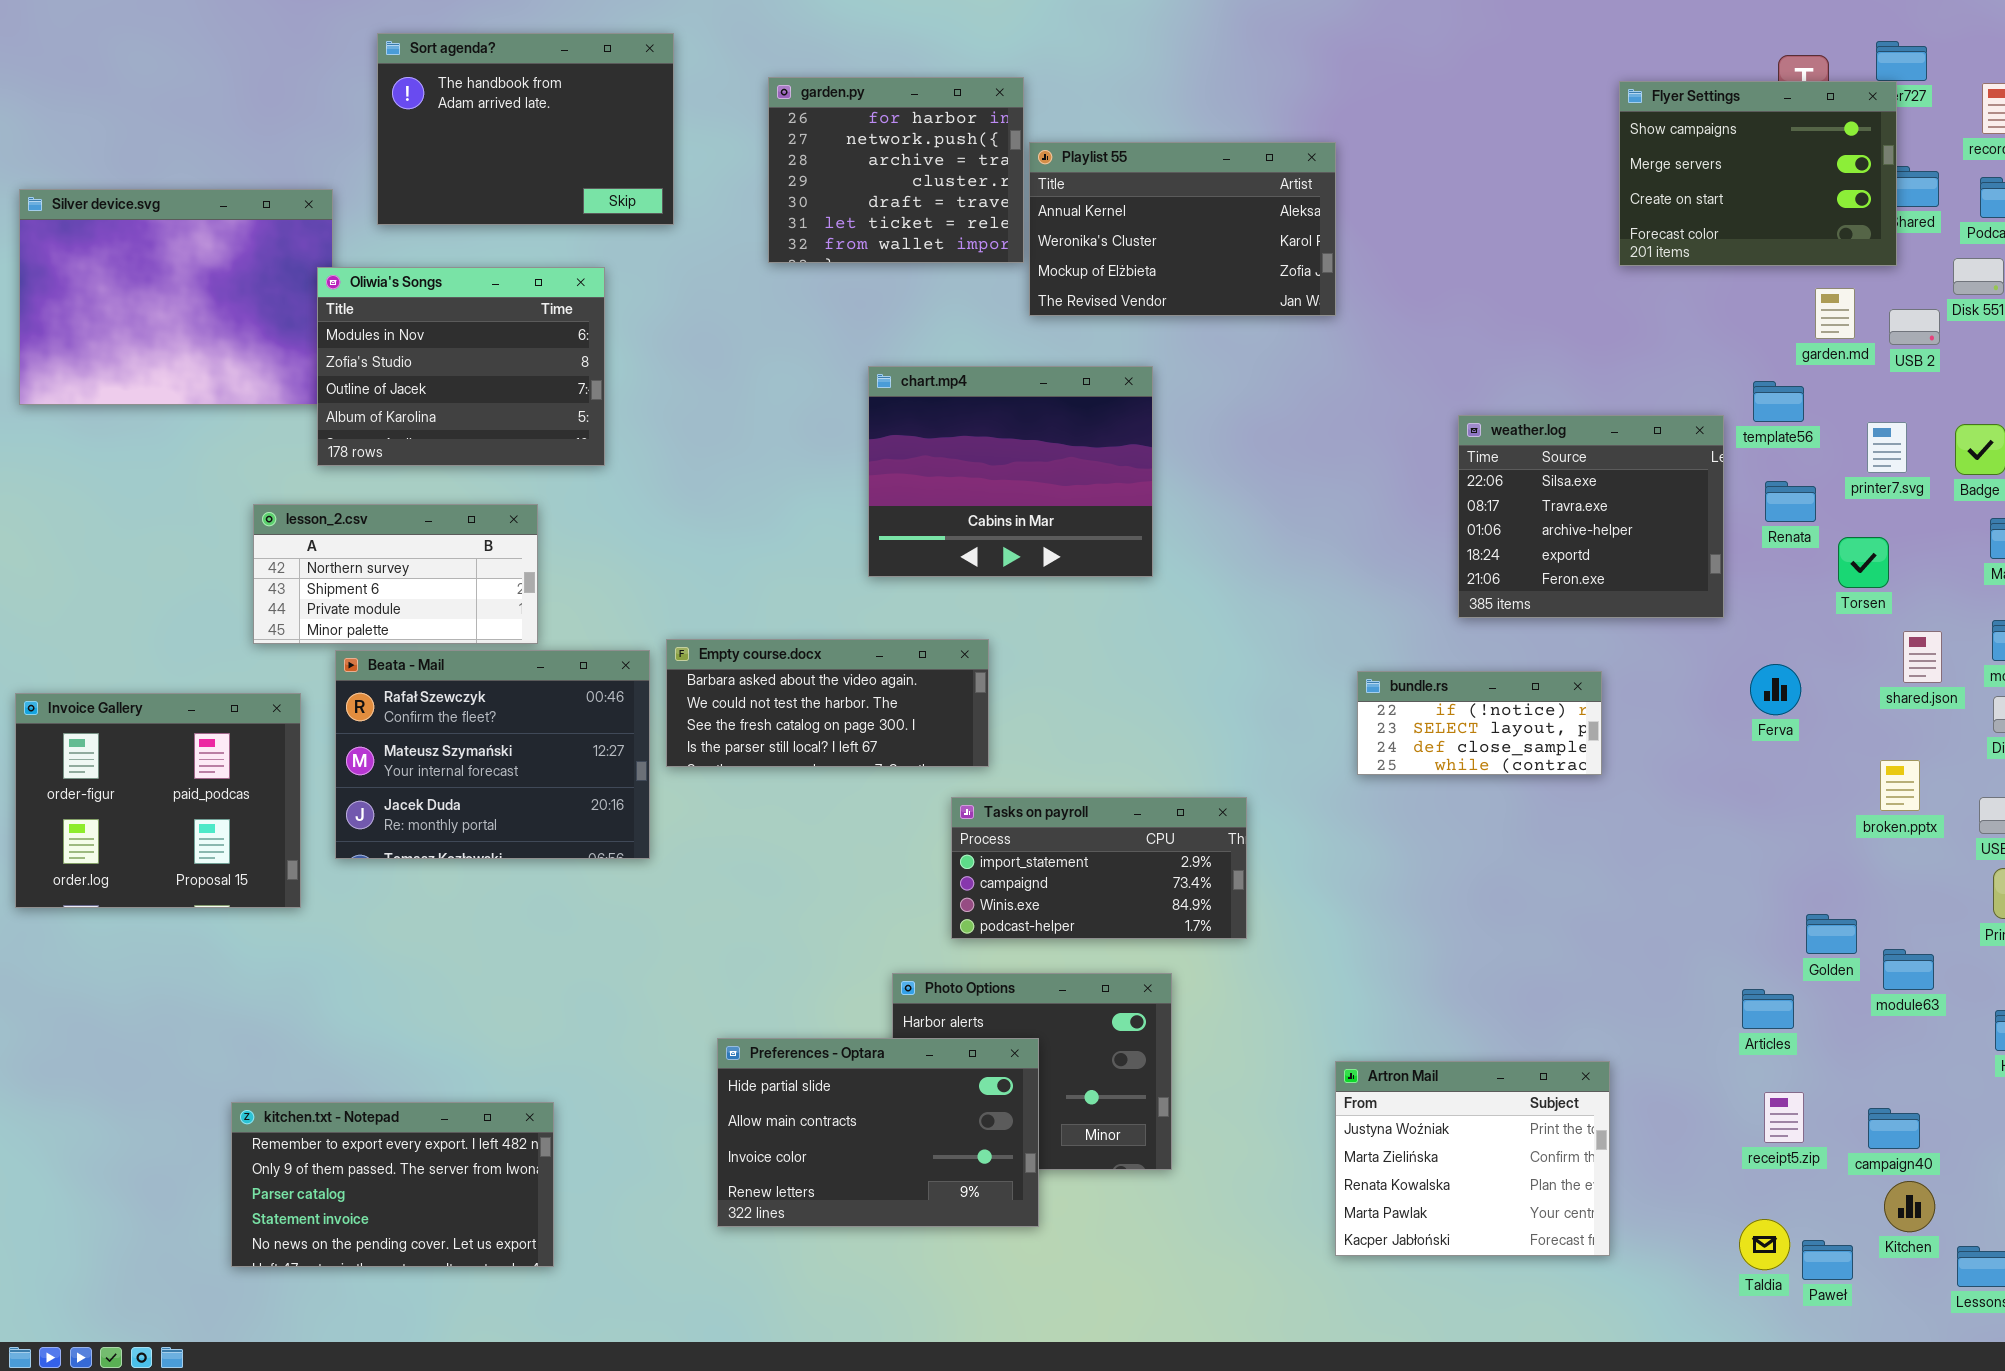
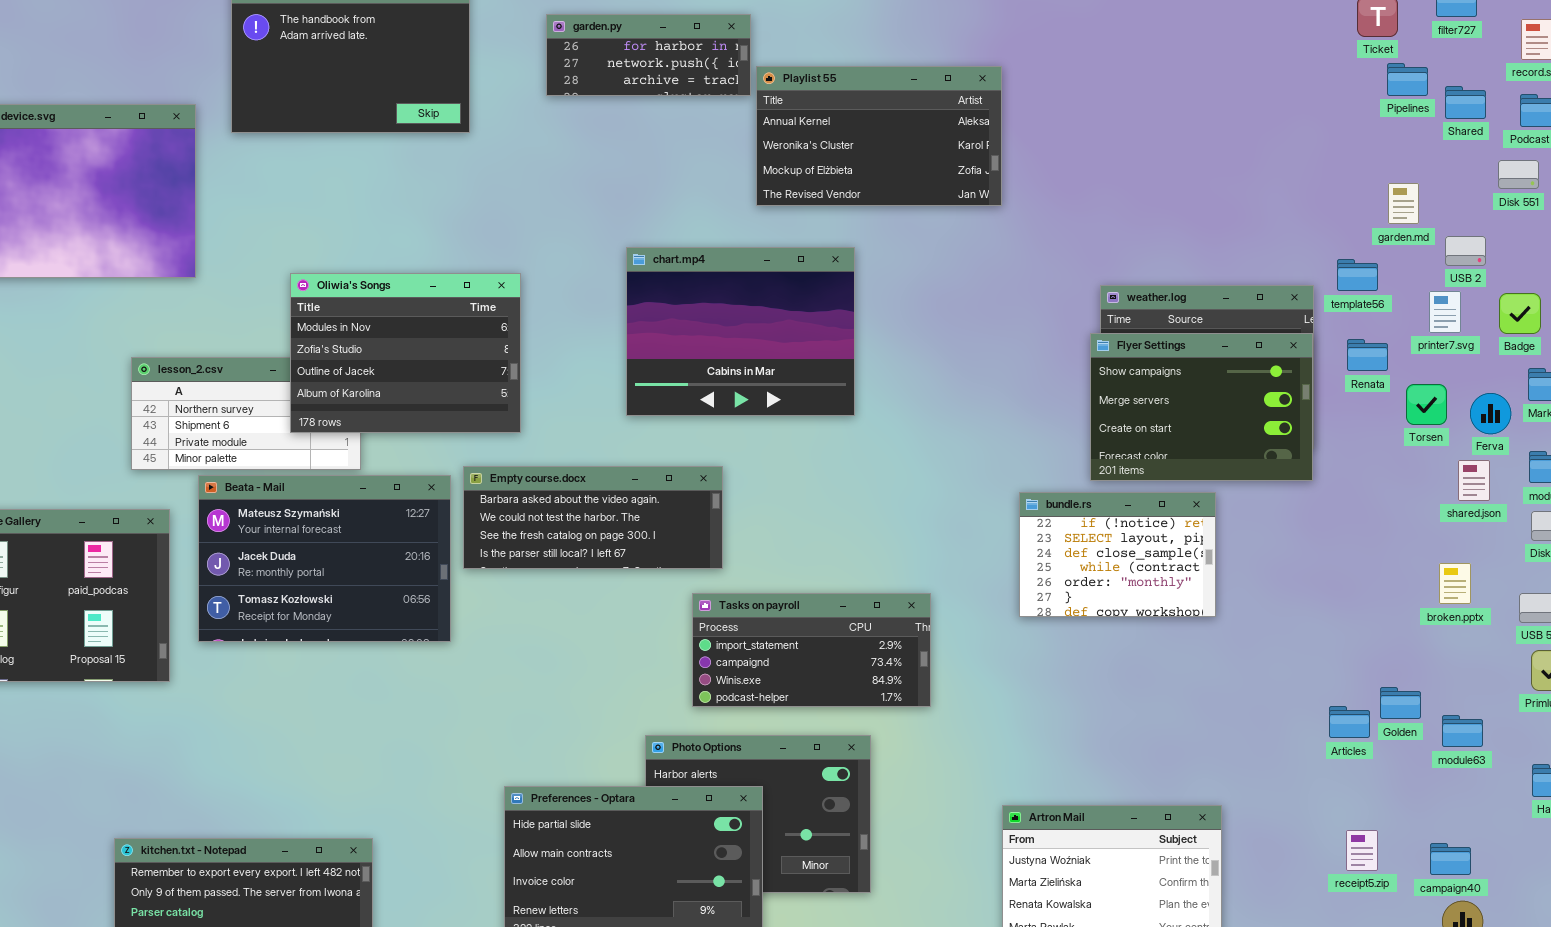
garden.py: [768,77,1024,263] -> [546,14,751,96], resized
Flyer Settings: [1619,81,1897,266] -> [1090,333,1313,481], moved
Oliwia's Songs: [317,267,605,466] -> [290,273,521,433], moved
USB 2: [1889,309,1940,345] -> [1445,236,1486,266], moved
Beata - Mail: [335,650,650,859] -> [198,475,451,642], scrolled down 1 row
Ferva: [1750,664,1801,715] -> [1470,393,1511,434], moved
bundle.rs: [1357,671,1602,775] -> [1019,492,1216,617], resized
Articles: [1742,989,1794,1029] -> [1329,706,1370,738], moved

